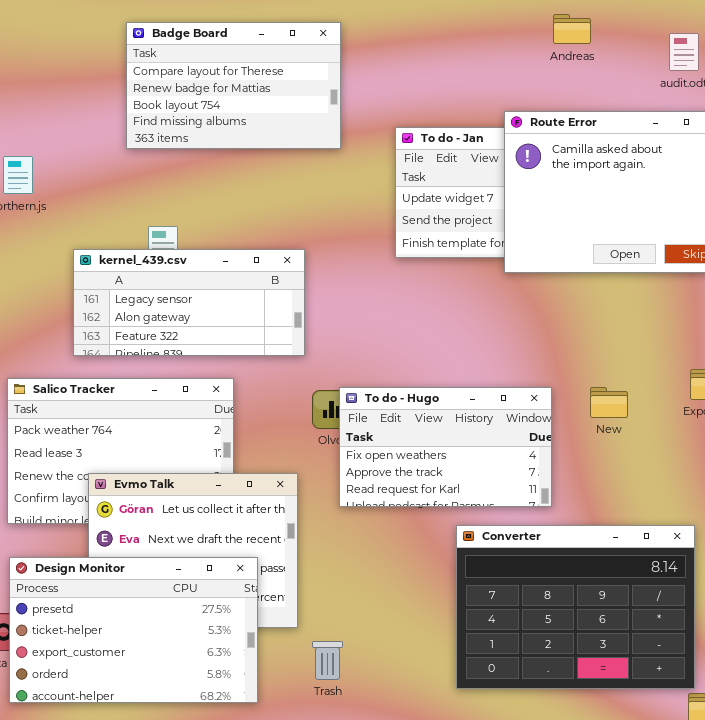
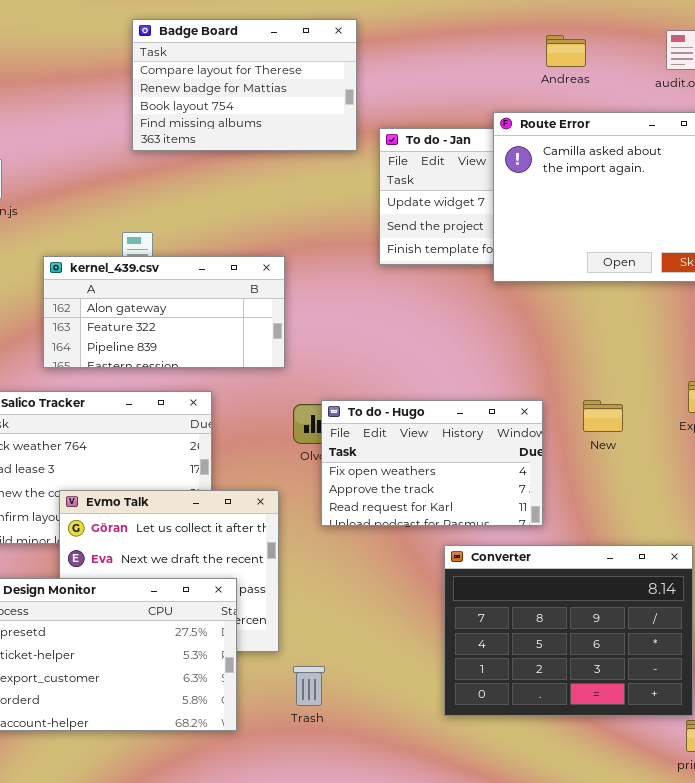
Andreas: [553,14,591,44] -> [546,35,586,67], moved
Badge Board: [126,22,341,149] -> [132,19,357,151], moved
kernel_439.csv: [73,249,305,356] -> [43,256,285,368], scrolled down 1 row

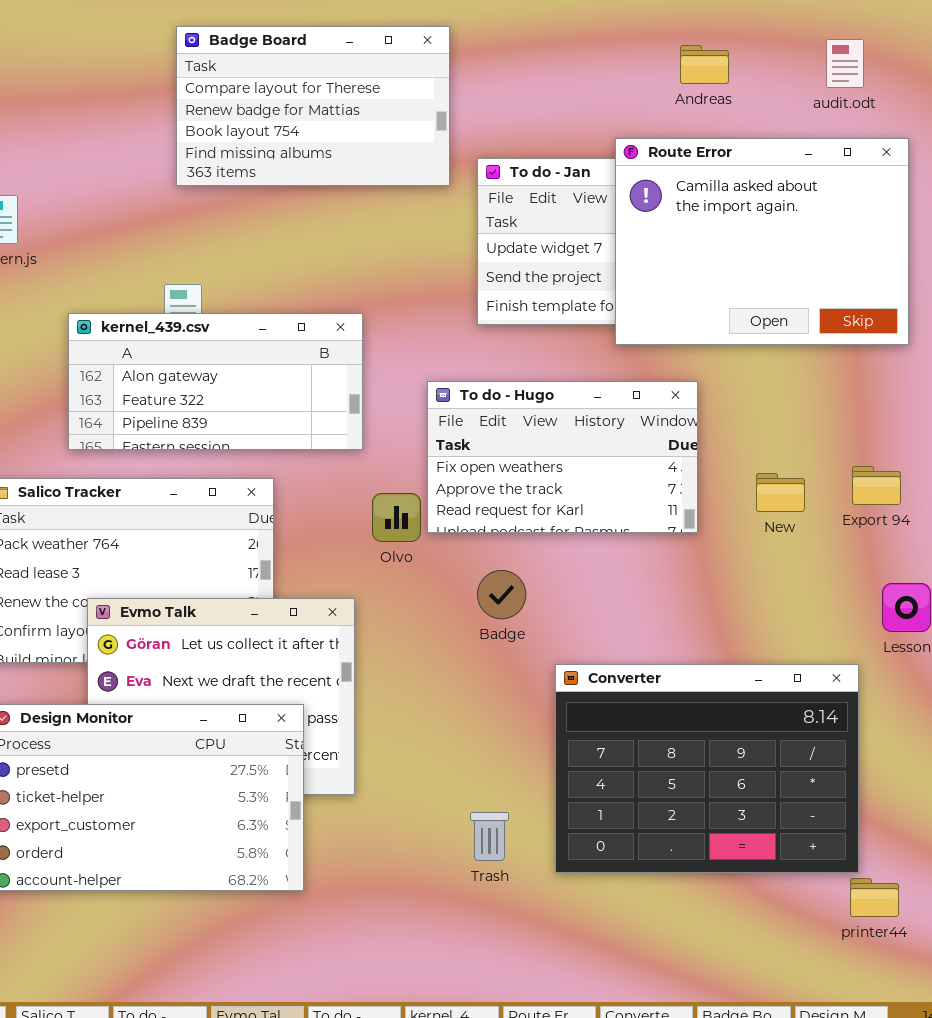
To do - Hugo: [321,400,543,526] -> [427,381,698,533], moved
New: [583,400,623,432] -> [756,473,805,512], moved
Trash: [293,666,325,706] -> [470,812,509,861], moved

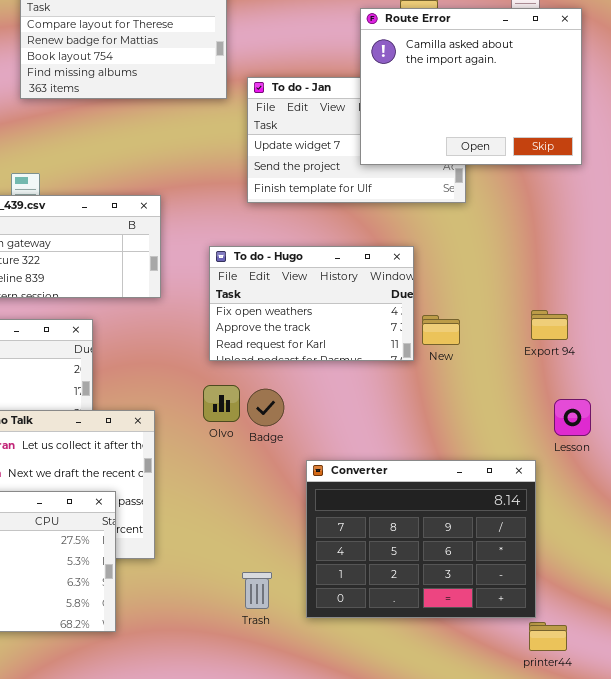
Route Error: [615,138,909,345] -> [360,8,582,165], moved
New: [756,473,805,512] -> [422,315,460,345], moved
Olvo: [372,493,421,542] -> [203,385,240,422], moved

